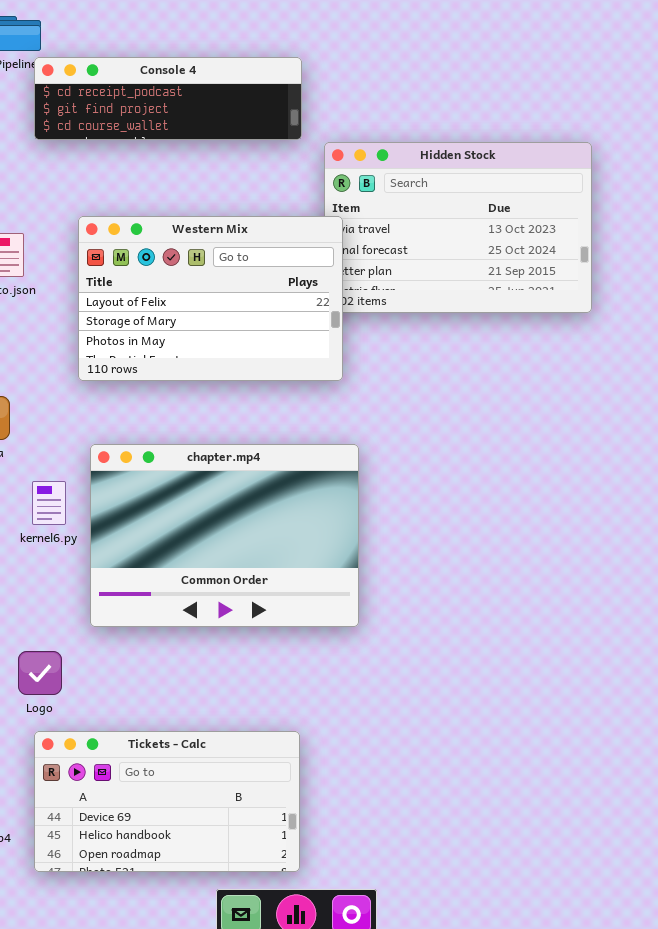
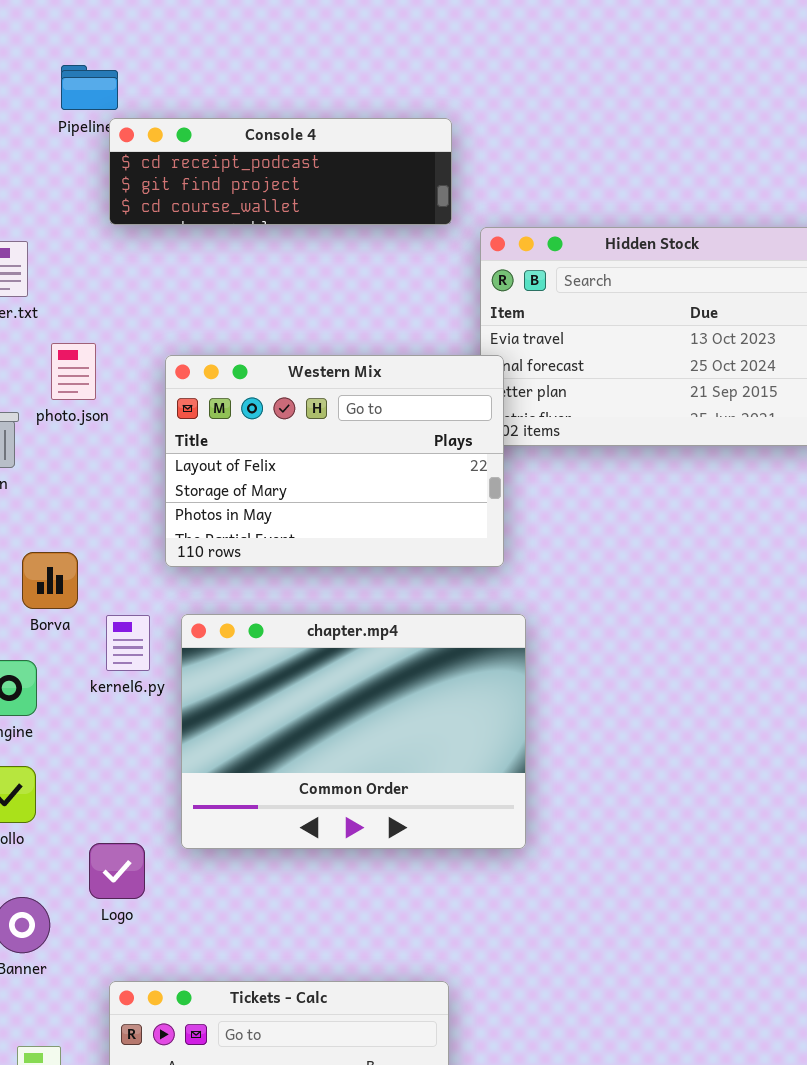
Western Mix: [78,216,343,381] -> [165,355,504,567], moved
kernel6.py: [32,481,66,525] -> [106,615,150,671], moved
Logo: [18,651,62,695] -> [89,843,145,899], moved

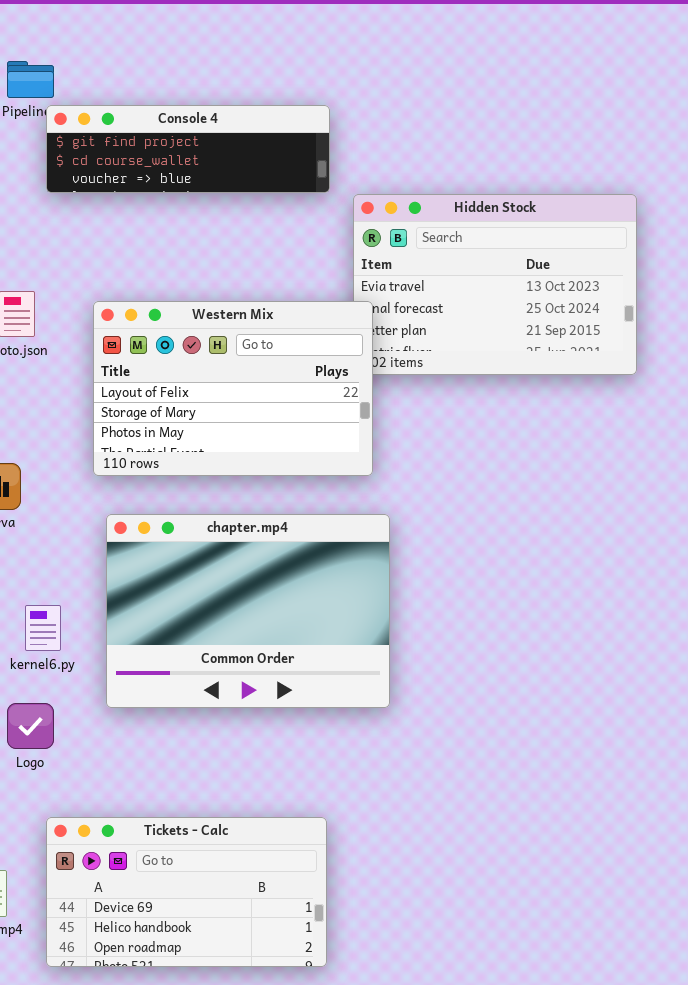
Console 4: [109,118,452,225] -> [46,105,330,193], scrolled down 1 row
kernel6.py: [106,615,150,671] -> [25,605,61,651], moved
Logo: [89,843,145,899] -> [7,703,54,749], moved

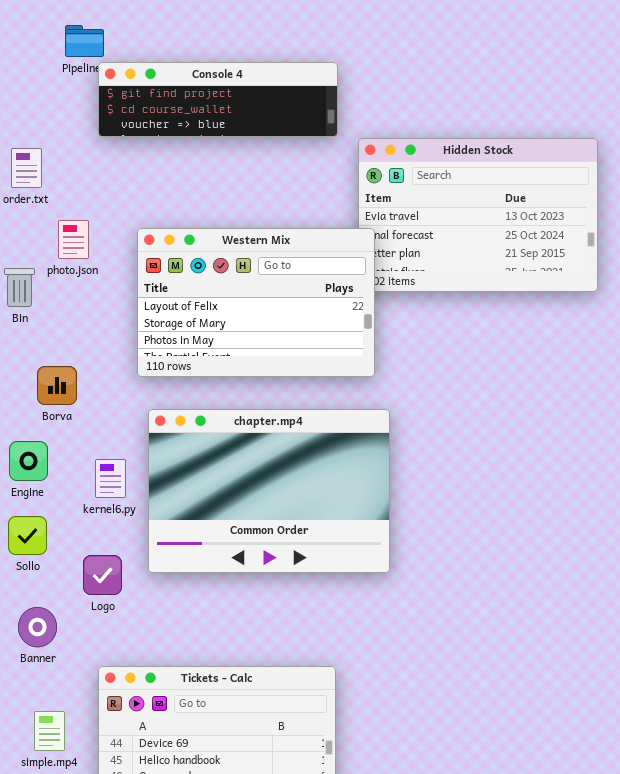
kernel6.py: [25,605,61,651] -> [95,459,126,498], moved
Logo: [7,703,54,749] -> [83,555,122,595], moved

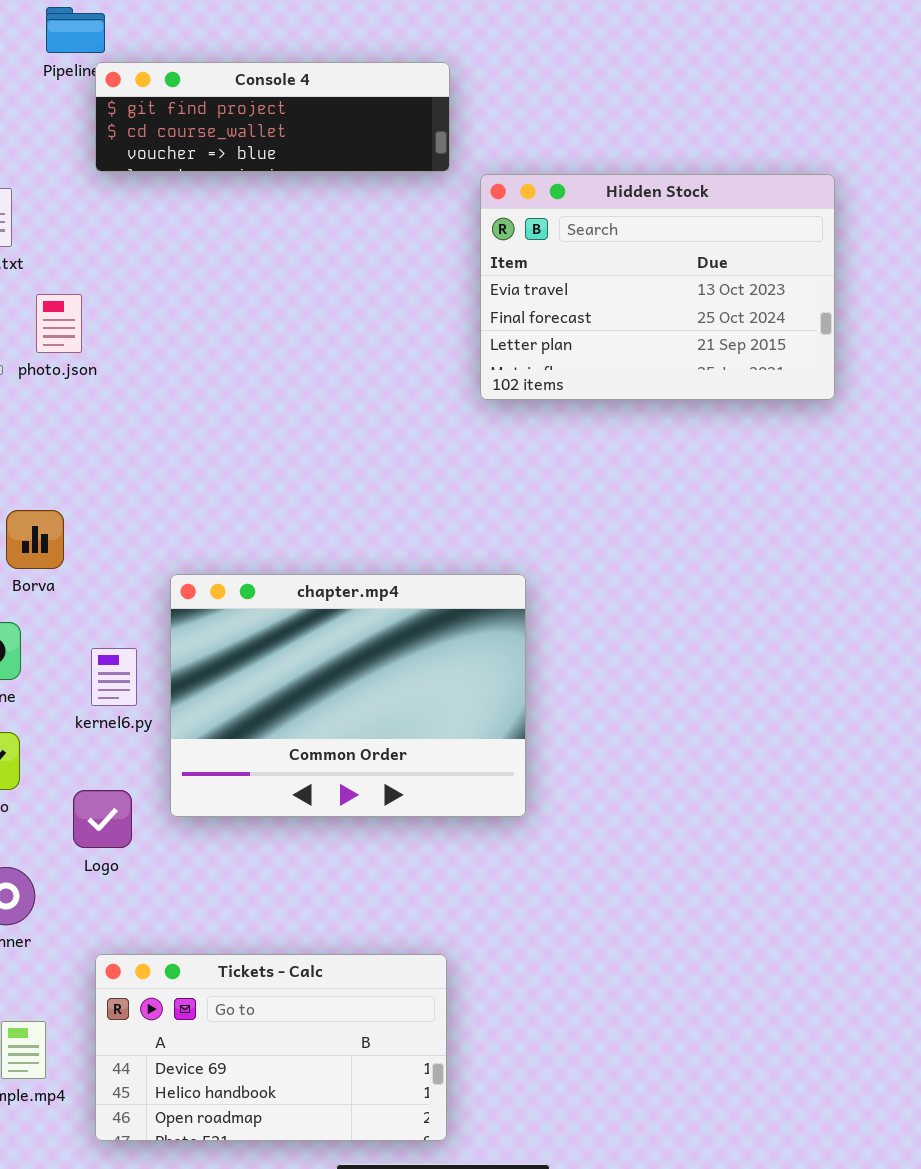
Western Mix: [137,228,375,377] -> none, closed

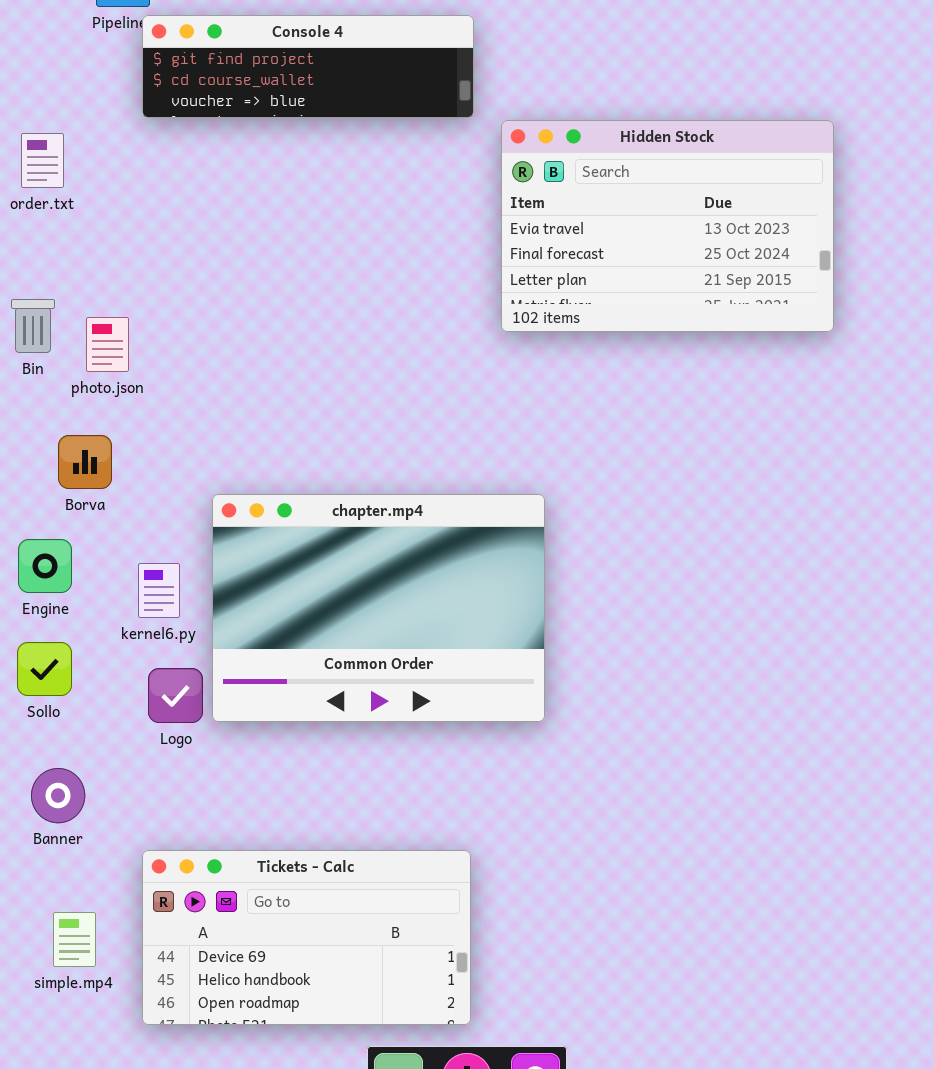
photo.json: [36,294,82,353] -> [86,317,129,372], moved
Logo: [73,790,132,848] -> [148,668,203,723], moved

